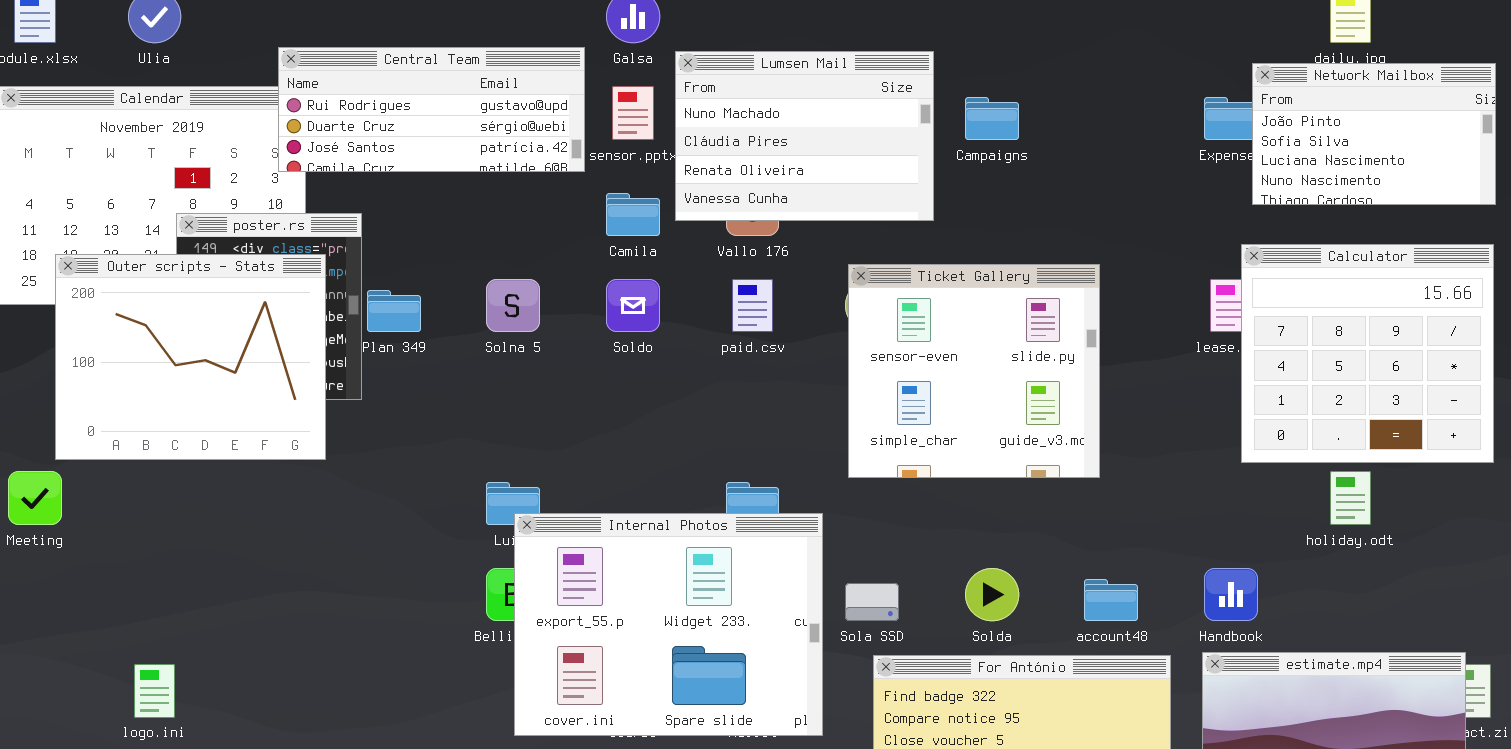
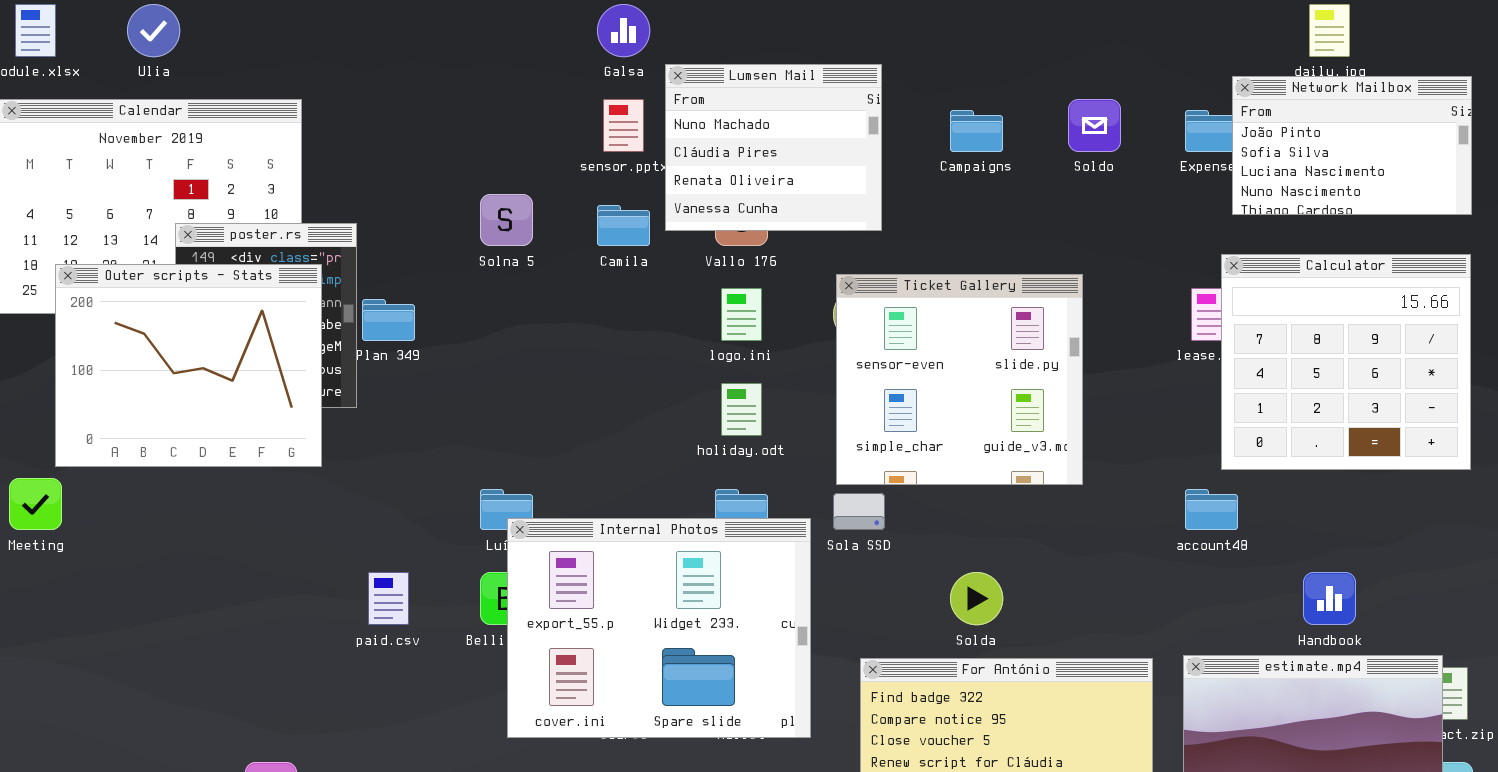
Central Team: [278,47,585,172] -> none, closed
Lumsen Mail: [675,51,934,221] -> [665,64,882,231], resized
Solna 5: [486,279,540,332] -> [480,194,533,246], moved
Soldo: [606,279,660,332] -> [1068,99,1121,152], moved
paid.csv: [732,279,773,332] -> [368,572,409,625], moved
holiday.odt: [1330,471,1371,525] -> [721,383,762,436], moved
Handbook: [1204,568,1258,621] -> [1303,572,1356,625], moved
account48: [1084,579,1138,621] -> [1185,489,1238,530], moved
Sola SSD: [845,583,899,621] -> [833,493,885,530], moved
logo.ini: [134,664,175,718] -> [721,288,762,341], moved

